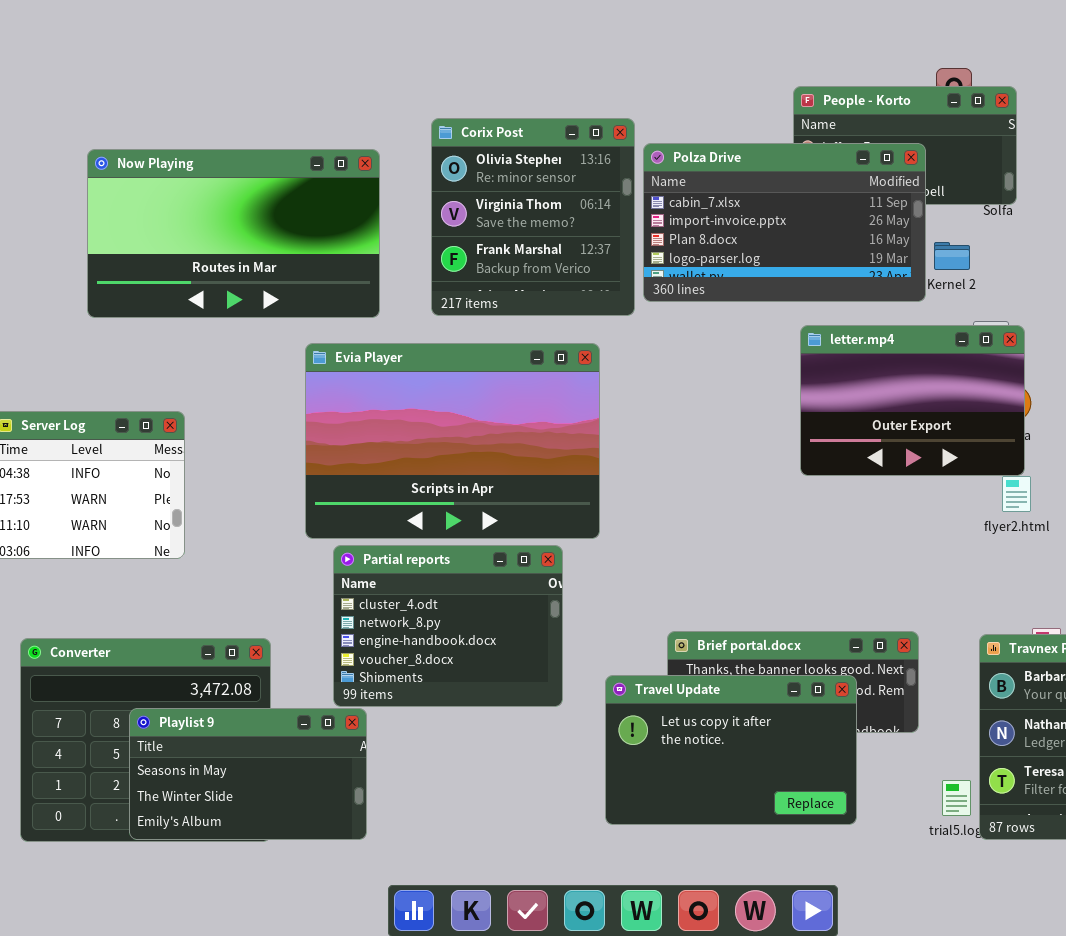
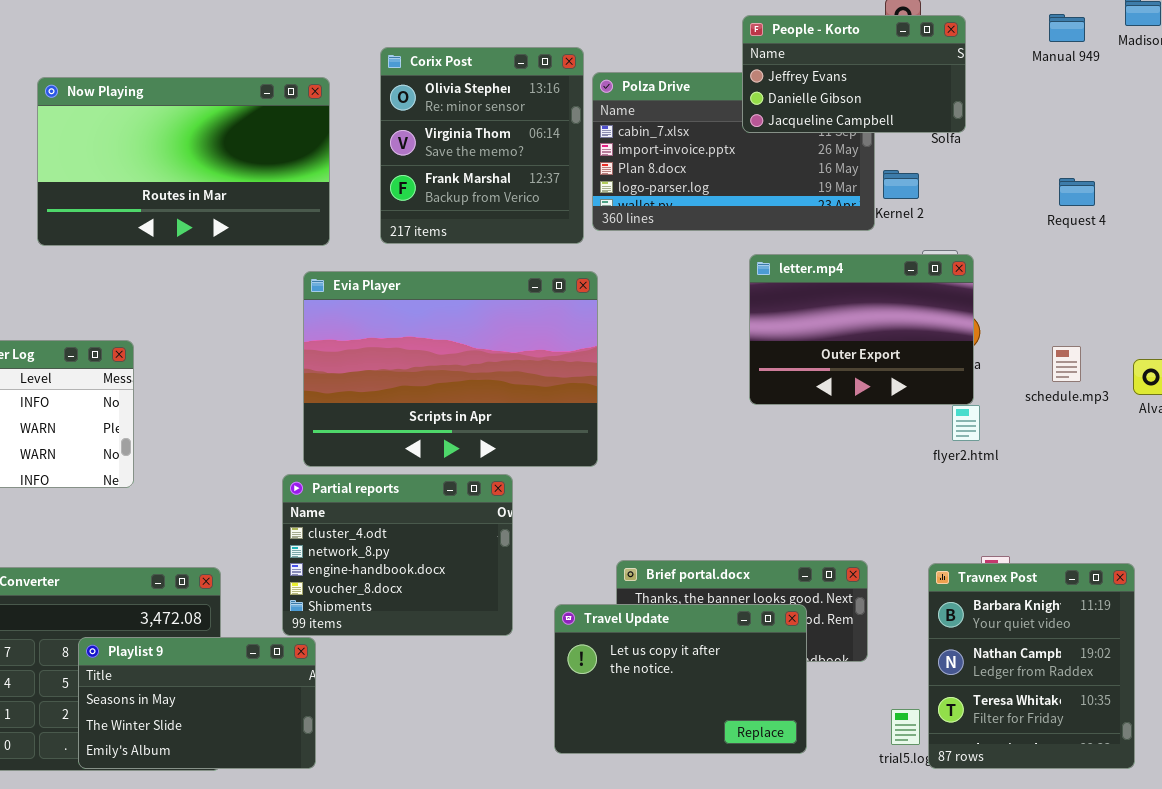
People - Korto: [793,86,1017,205] -> [742,15,966,133], raised
Evia Player: [305,343,600,539] -> [303,271,598,467], moved

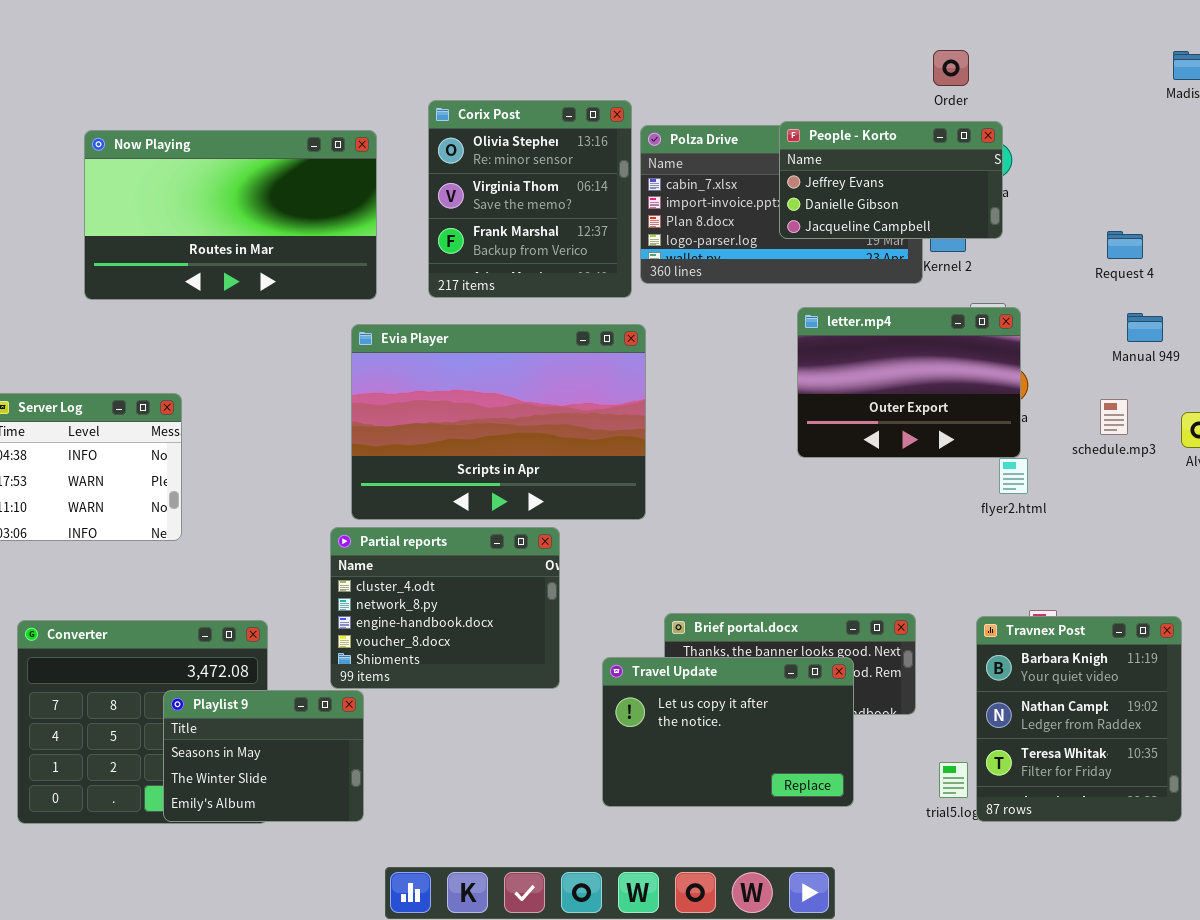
Manual 949: [1049,14,1085,42] -> [1127,313,1163,342], moved
People - Korto: [742,15,966,133] -> [779,121,1003,239], moved
Playlist 9: [78,637,316,769] -> [163,690,364,822], resized

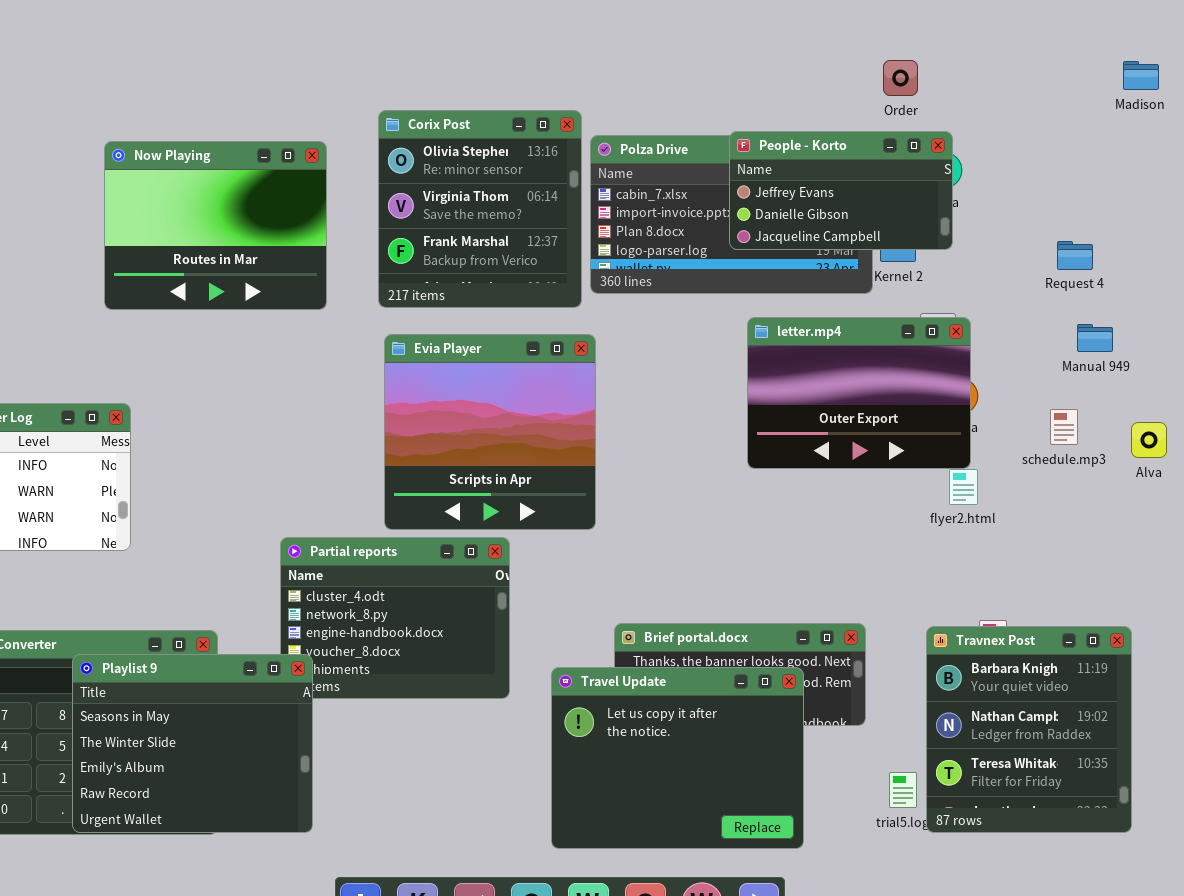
Now Playing: [84,130,377,300] -> [104,141,327,310], resized
Evia Player: [351,324,646,520] -> [384,334,596,530], resized
Travel Update: [602,657,854,807] -> [551,667,804,849], resized
Playlist 9: [163,690,364,822] -> [72,654,313,833], resized

